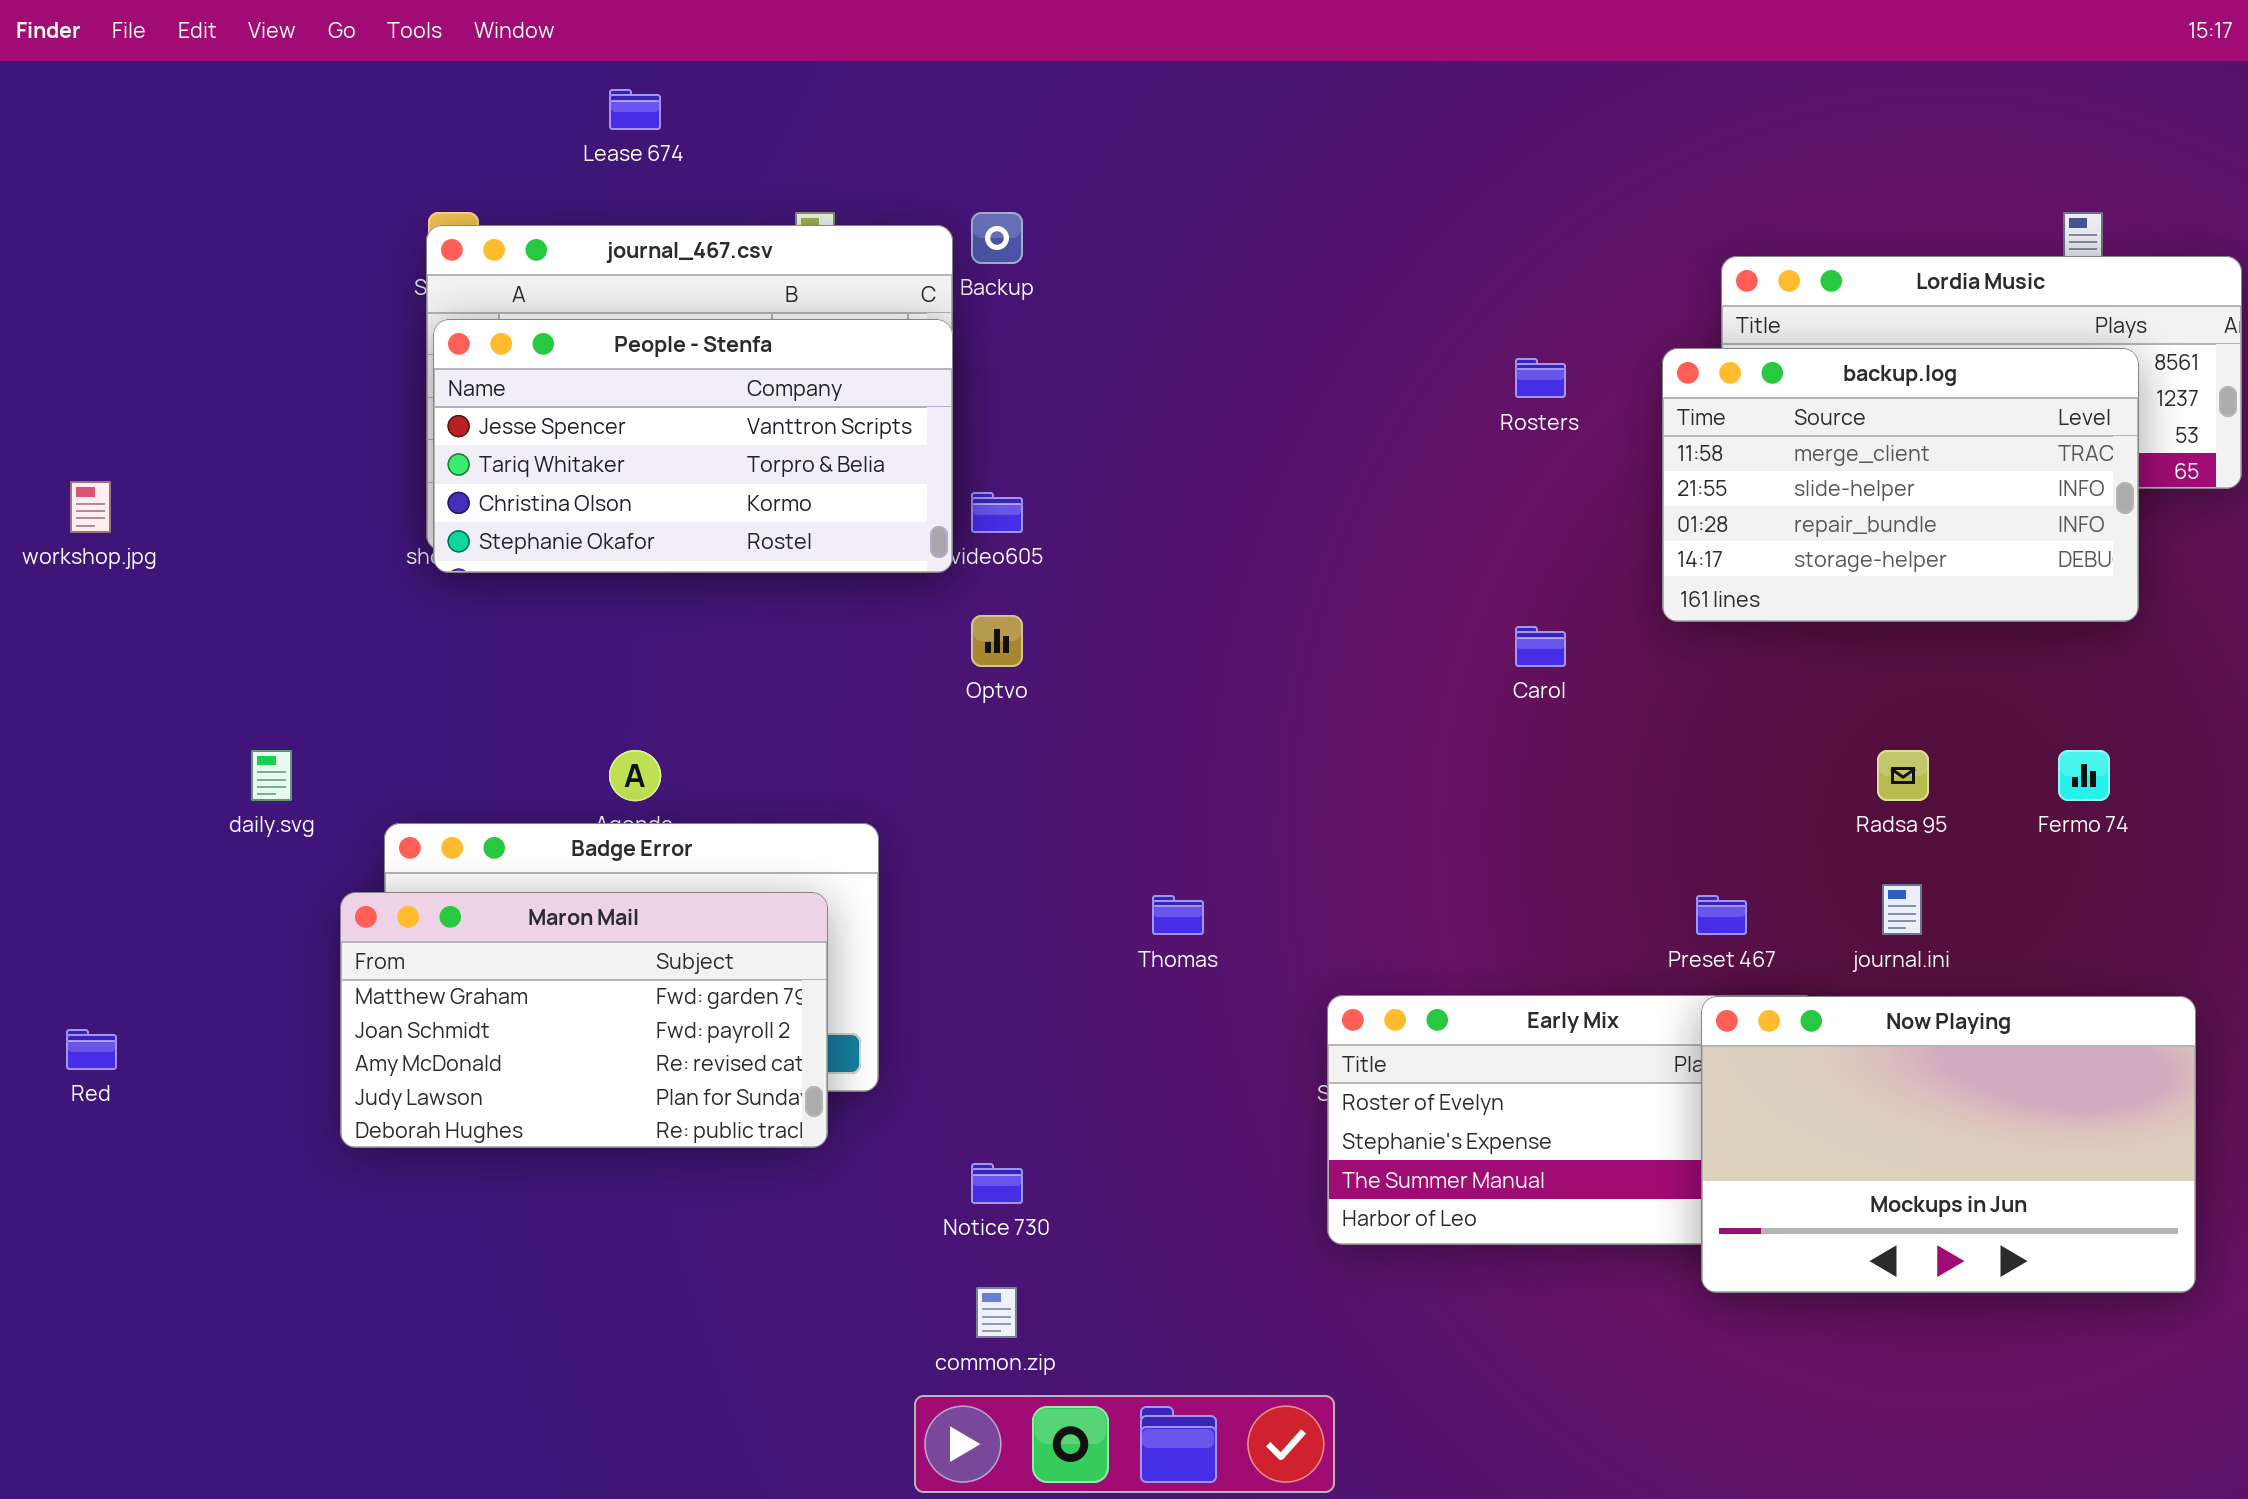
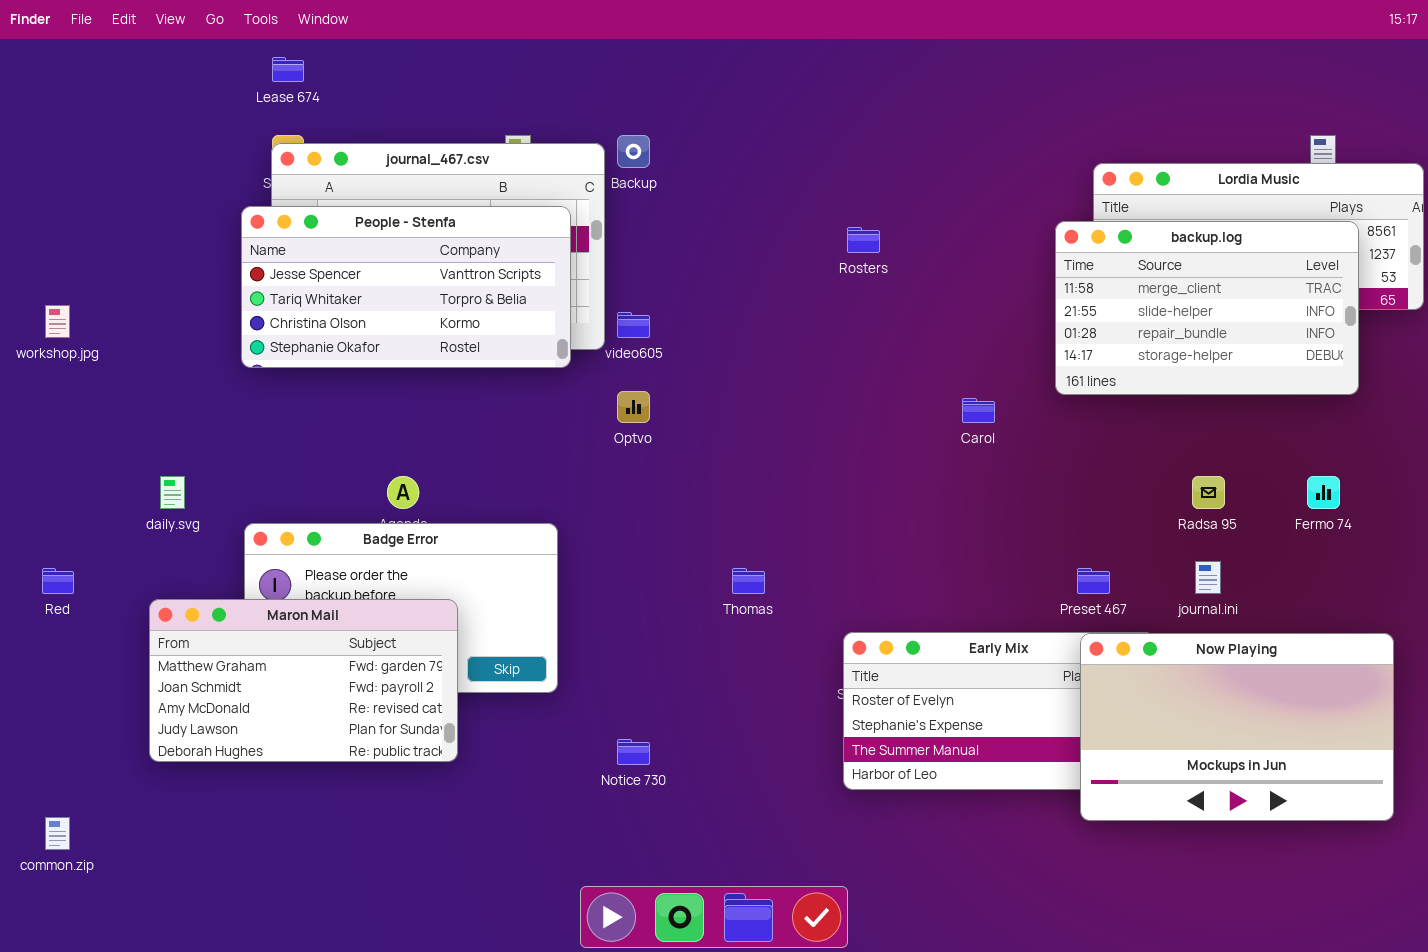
Lease 674: [609,89,661,130] -> [272,57,304,82], moved
People - Stenfa: [433,319,953,573] -> [241,206,571,368], moved
Rosters: [1515,358,1566,398] -> [847,227,880,253], moved
Maron Mail: [340,892,828,1148] -> [149,599,458,762], moved
Red: [66,1029,117,1070] -> [42,568,74,594], moved
common.zip: [976,1287,1017,1338] -> [45,817,70,850], moved

